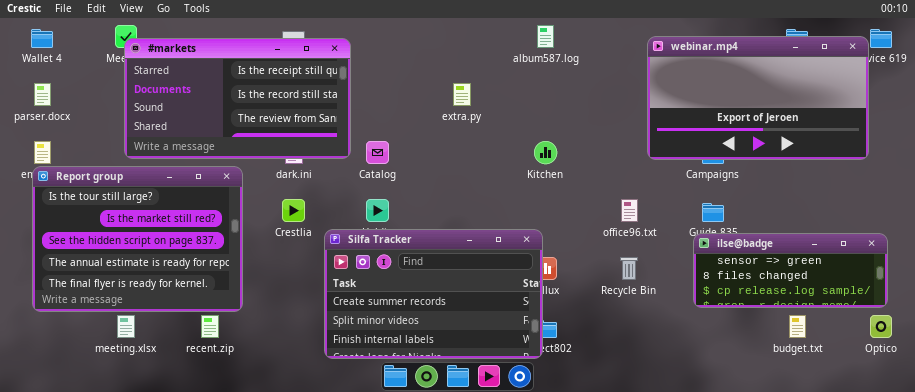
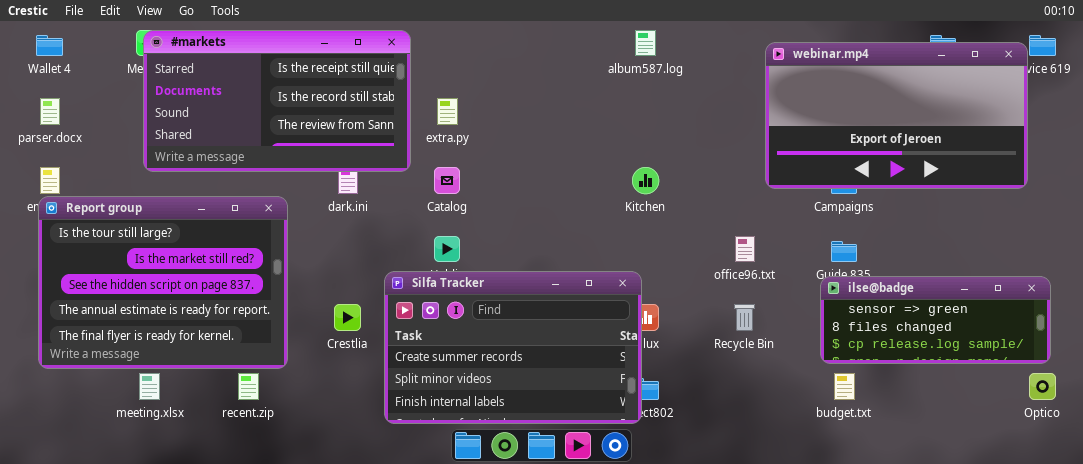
#markets: [124,38,351,159] -> [143,30,411,172], moved
extra.py: [453,83,471,106] -> [437,98,458,125], moved
Crestlia: [282,199,305,222] -> [334,304,361,331], moved
budget.txt: [789,315,806,338] -> [834,373,855,400], moved

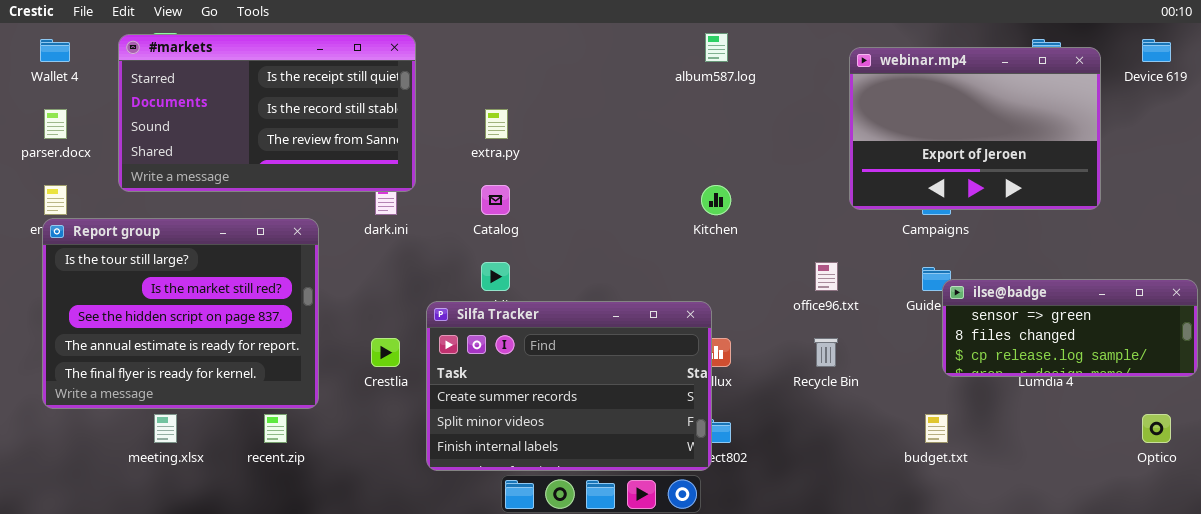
#markets: [143,30,411,172] -> [118,34,416,192], moved
webinar.mp4: [765,42,1028,189] -> [849,47,1101,210], resized
ilse@badge: [820,276,1051,364] -> [942,279,1198,377], moved

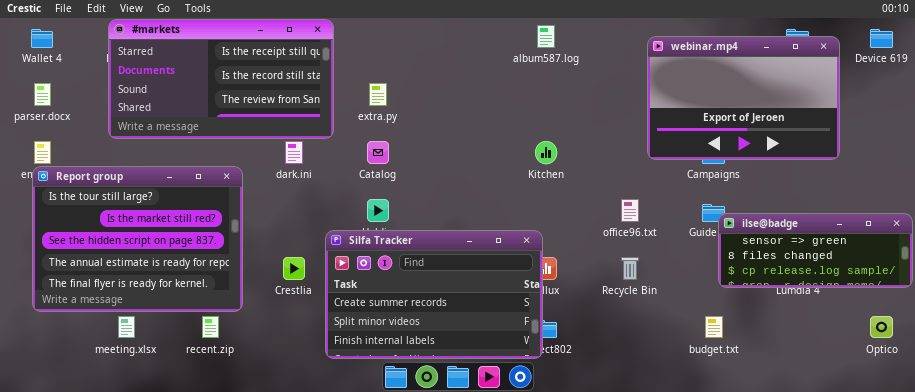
#markets: [118,34,416,192] -> [108,19,334,139], moved

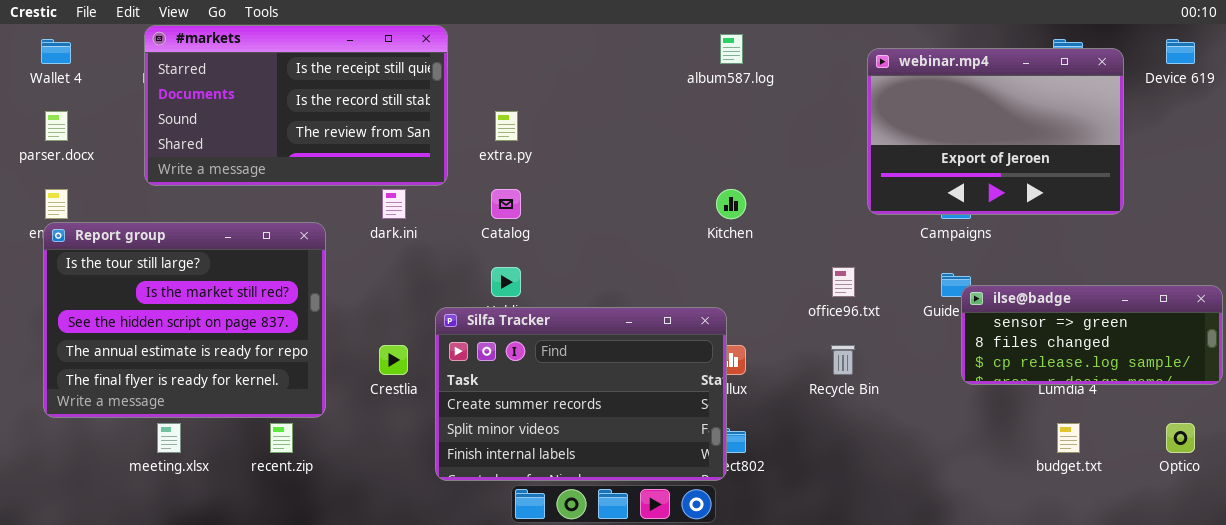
budget.txt: [705,316,723,338] -> [1057,423,1080,453], moved

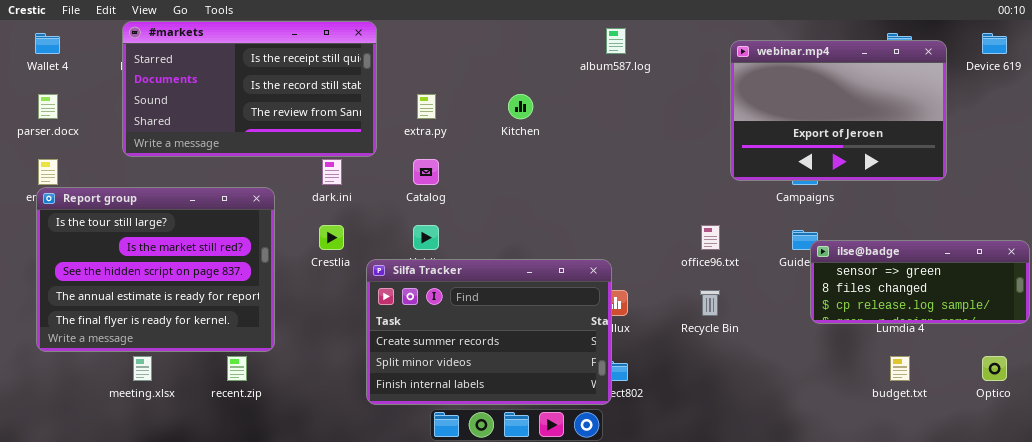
Kitchen: [716,189,746,219] -> [508,94,533,119], moved
Crestlia: [379,345,408,375] -> [319,225,344,250], moved

